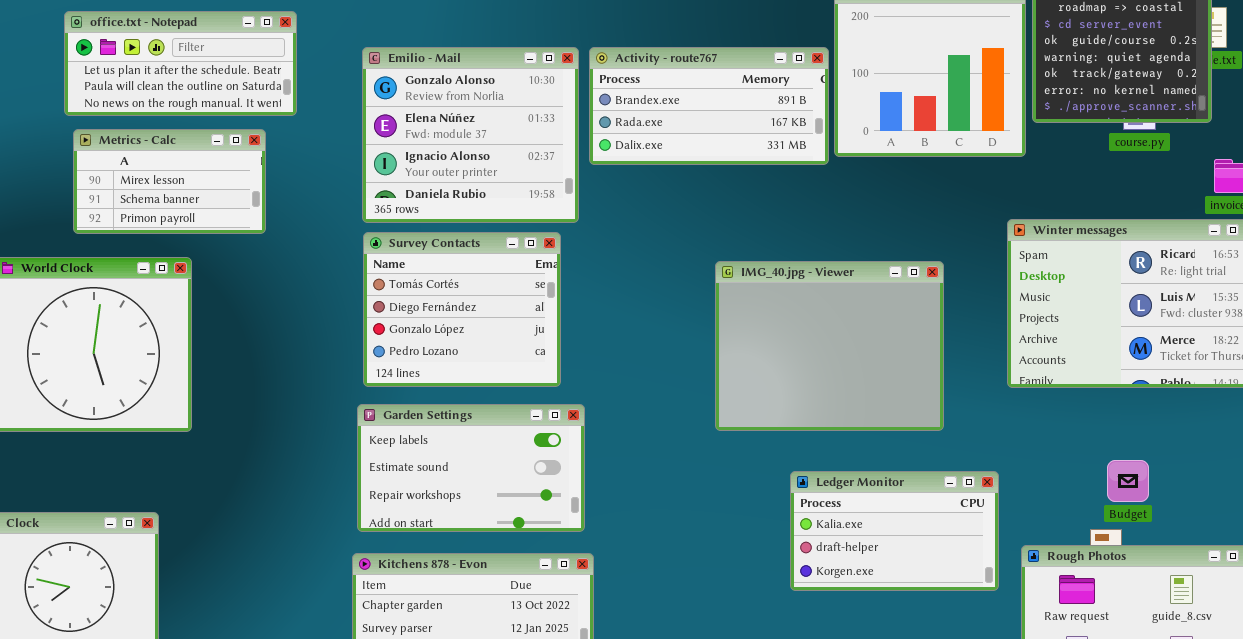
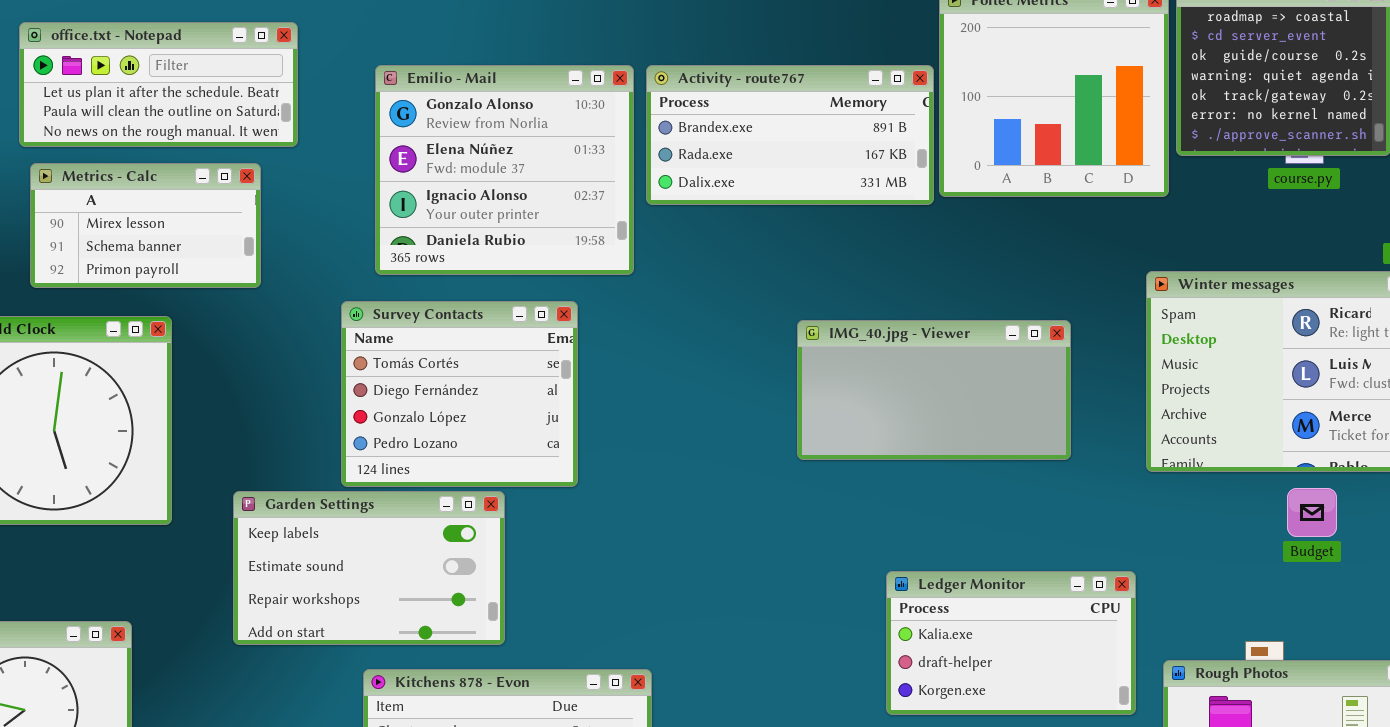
Survey Contacts: [363,232,561,387] -> [341,301,578,487], moved
IMG_40.jpg - Viewer: [715,261,944,431] -> [797,320,1071,460], resized
Garden Settings: [357,404,585,532] -> [233,491,505,645], moved
Budget: [1107,460,1149,502] -> [1287,488,1337,537], moved

